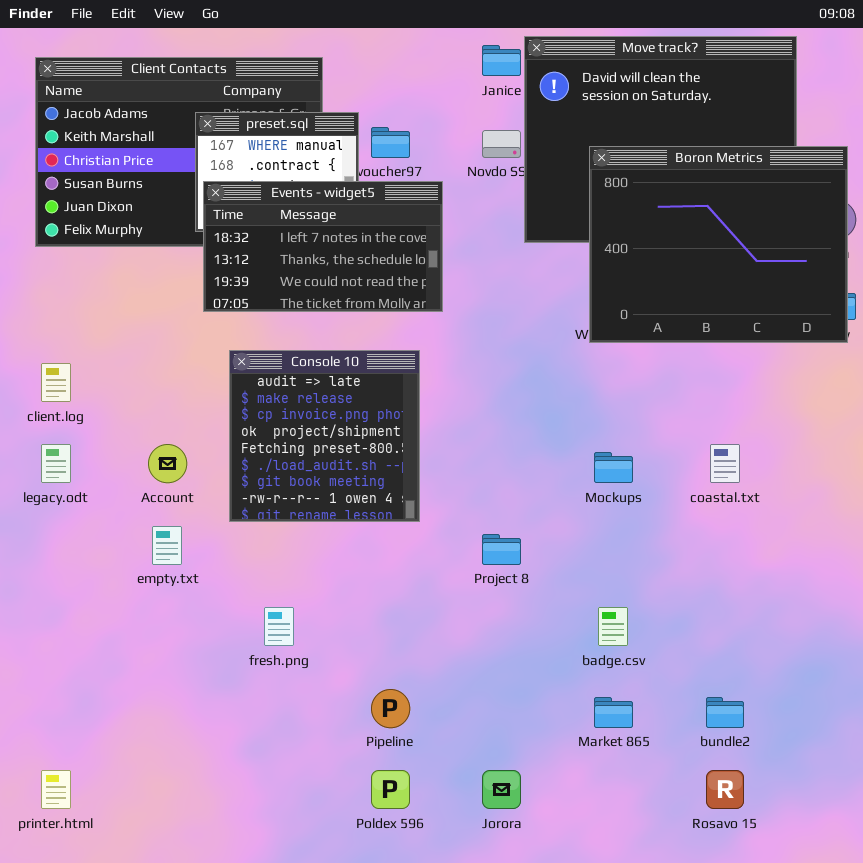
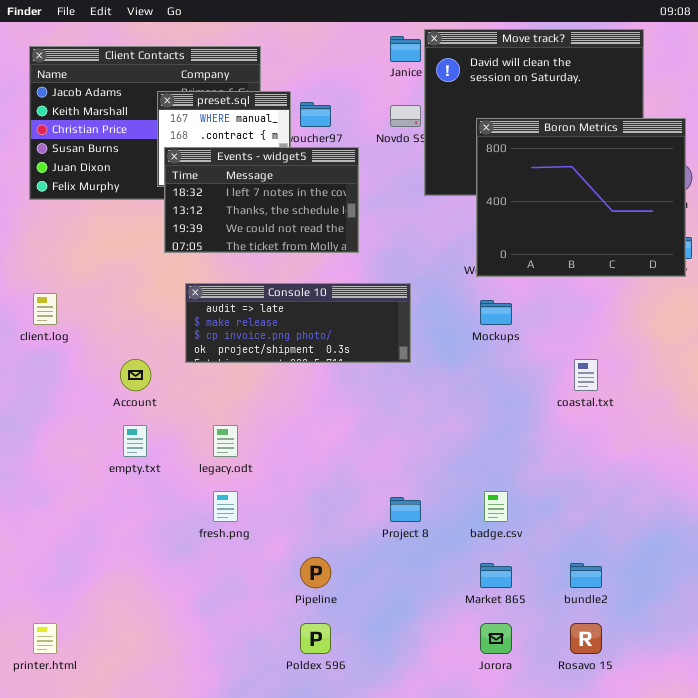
Console 10: [229,350,420,522] -> [185,283,411,363], resized
legacy.odt: [41,444,71,483] -> [213,425,238,457], moved
Mockups: [594,452,633,483] -> [480,300,512,325], moved
Project 8: [482,534,521,565] -> [390,497,421,522], moved
Jorora: [482,770,521,809] -> [480,623,512,654], moved

